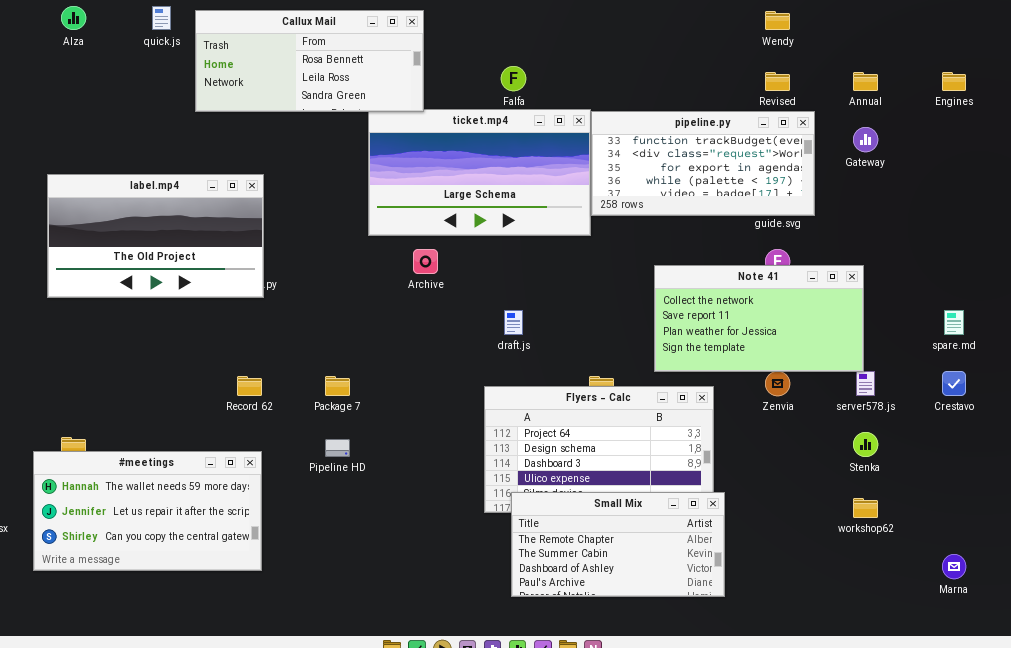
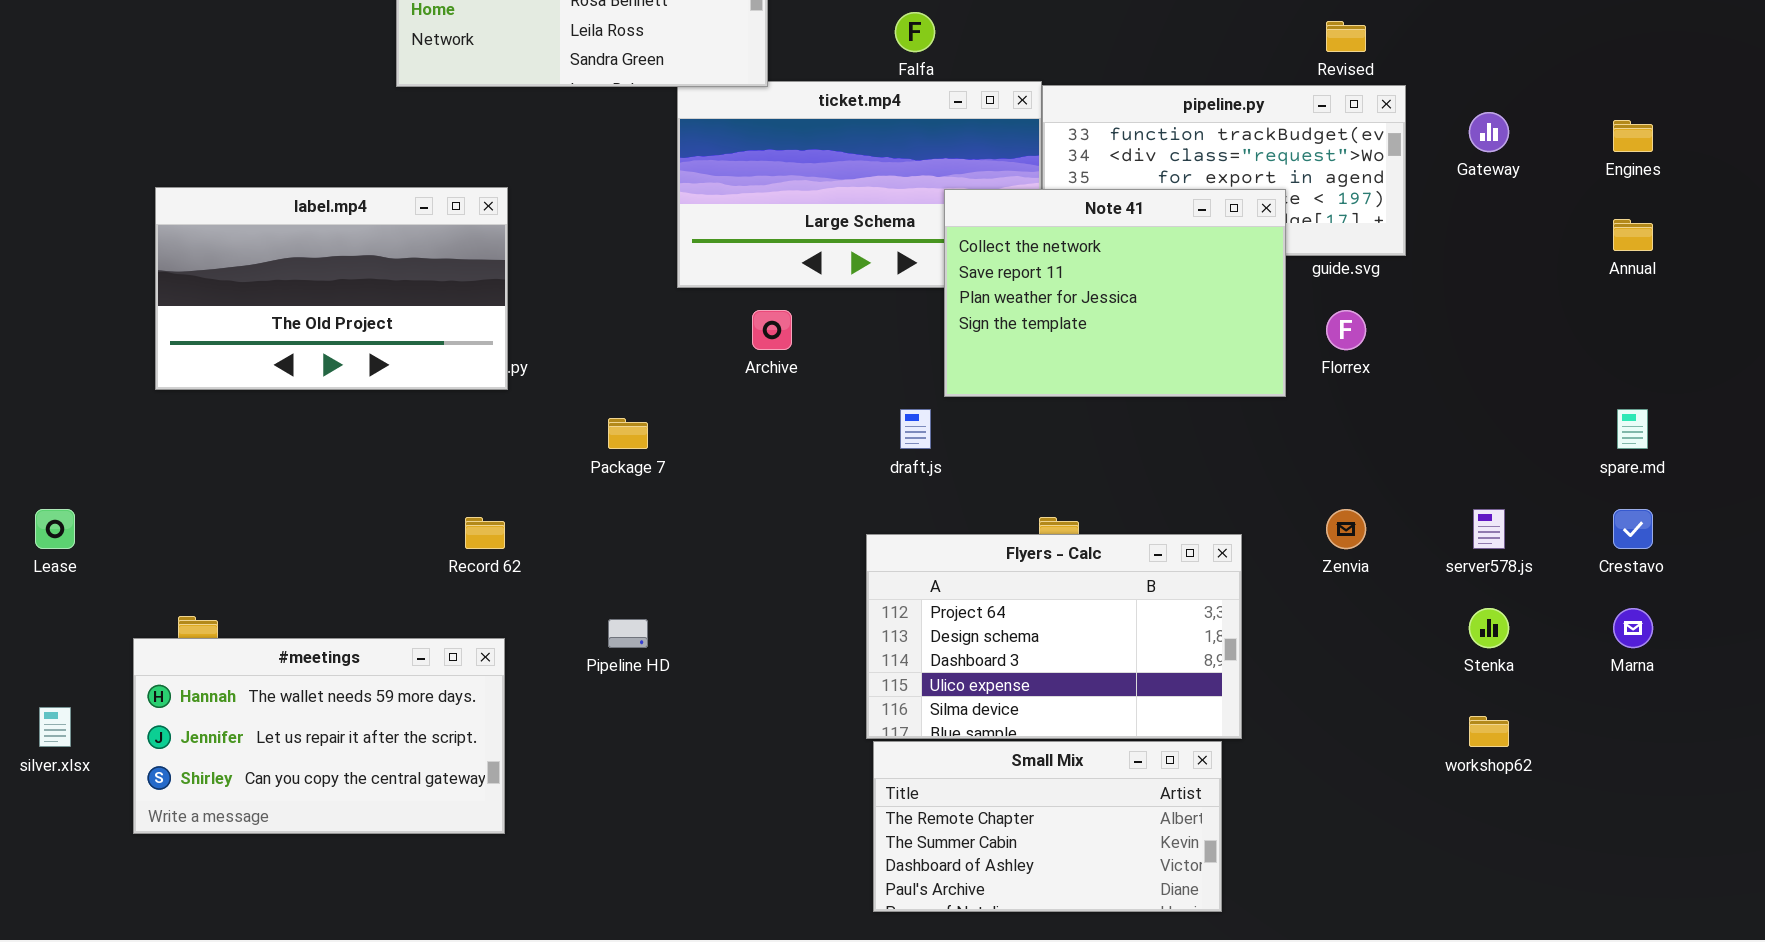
Annual: [853,72,878,91] -> [1613,219,1653,251], moved
Engines: [942,72,966,91] -> [1613,120,1653,152], moved
Note 41: [654,265,864,372] -> [944,189,1286,397], moved, resized
Package 7: [325,376,350,396] -> [608,418,648,449], moved
Small Mix: [511,492,725,597] -> [873,741,1222,912], moved
Marna: [942,554,966,579] -> [1613,608,1653,648], moved

